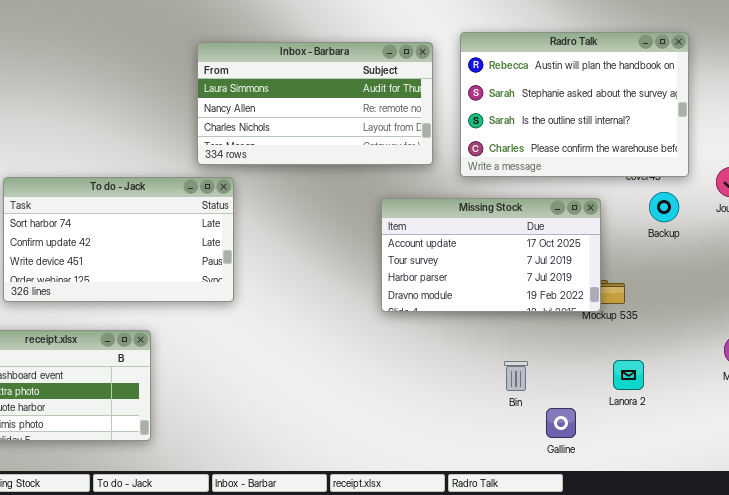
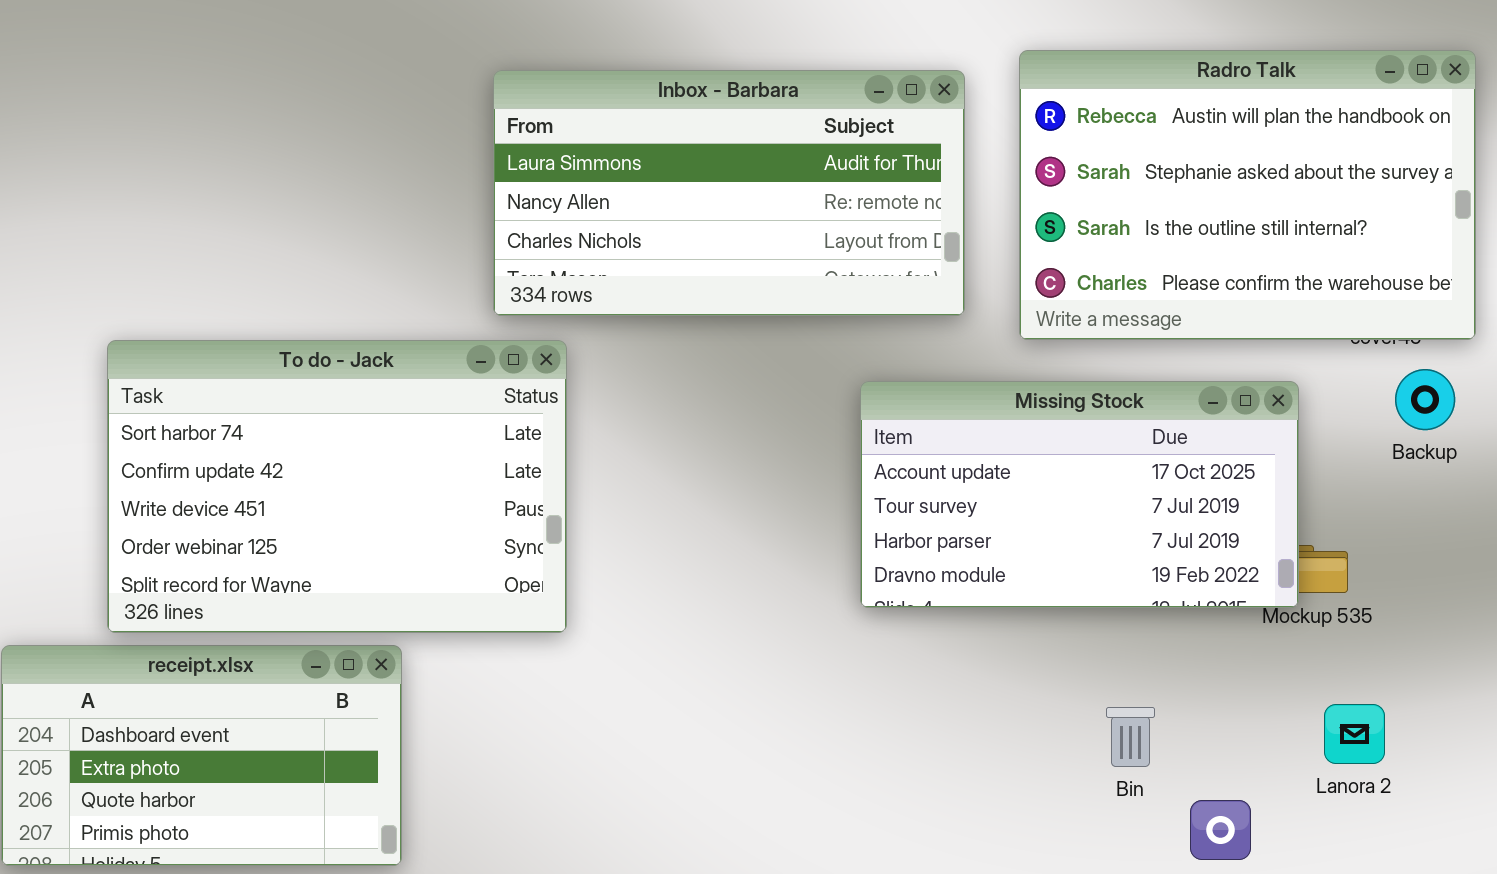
To do - Jack: [3,177,234,302] -> [107,340,567,633], resized

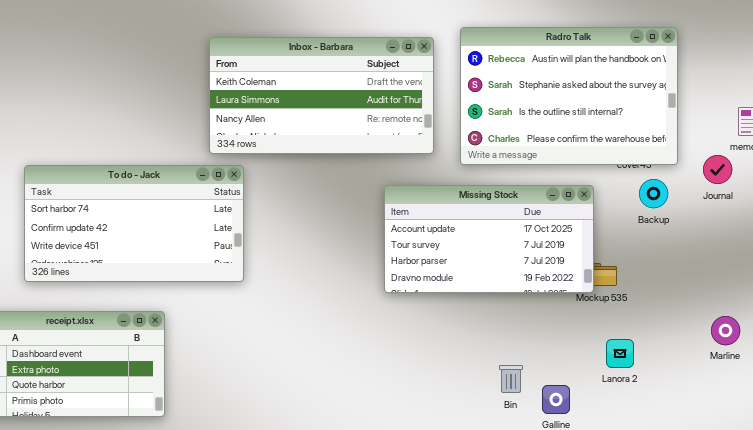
Inbox - Barbara: [493,70,965,316] -> [209,37,434,154], scrolled up 1 row
To do - Jack: [107,340,567,633] -> [24,165,244,282], resized
Bin: [1106,707,1155,767] -> [499,365,523,393], moved

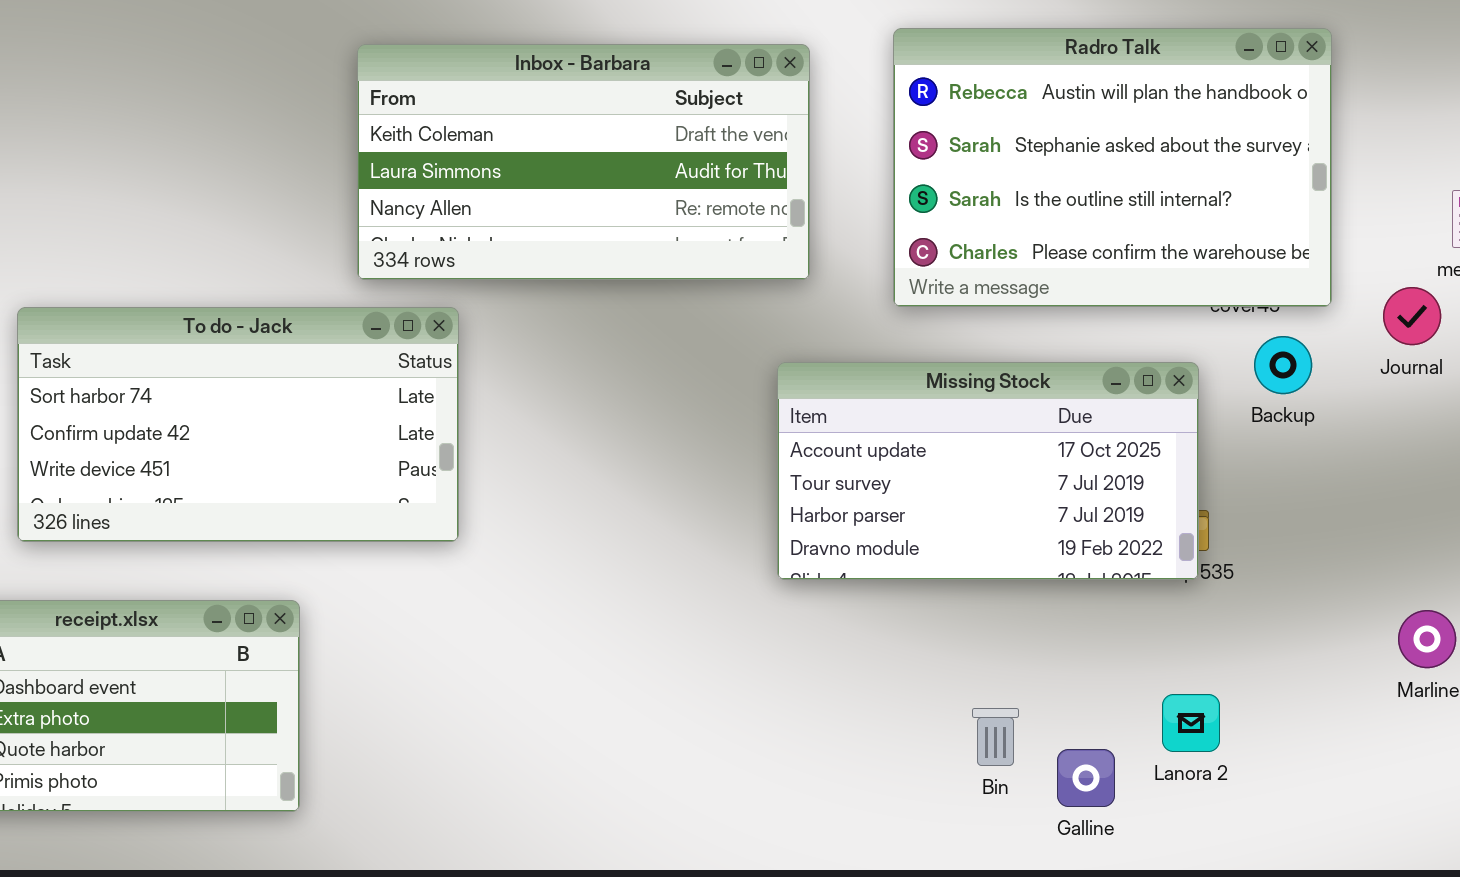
Inbox - Barbara: [209,37,434,154] -> [357,44,810,280], moved
Missing Stock: [384,185,594,293] -> [777,362,1199,580], moved
Lanora 2: [606,339,634,368] -> [1162,694,1220,752], moved

